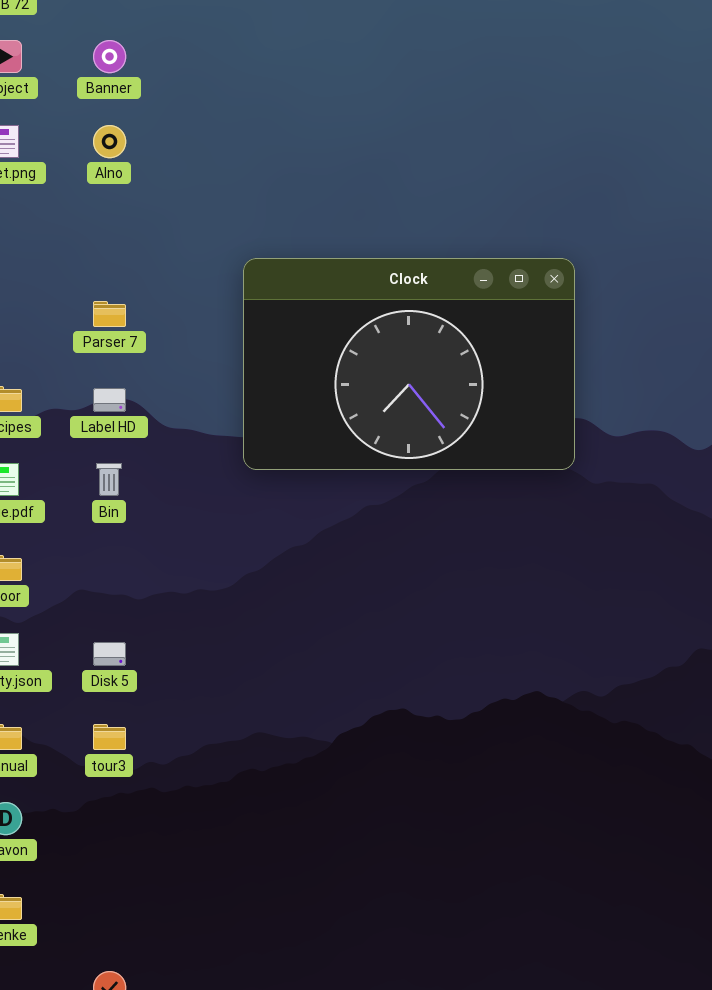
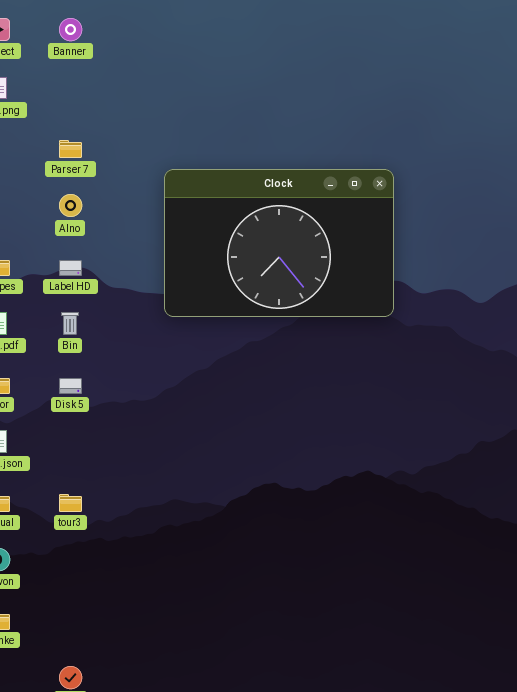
Alno: [93,125,126,158] -> [59,194,82,217], moved
Parser 7: [93,301,126,327] -> [59,140,82,158], moved
Disk 5: [93,642,126,666] -> [59,378,82,394], moved

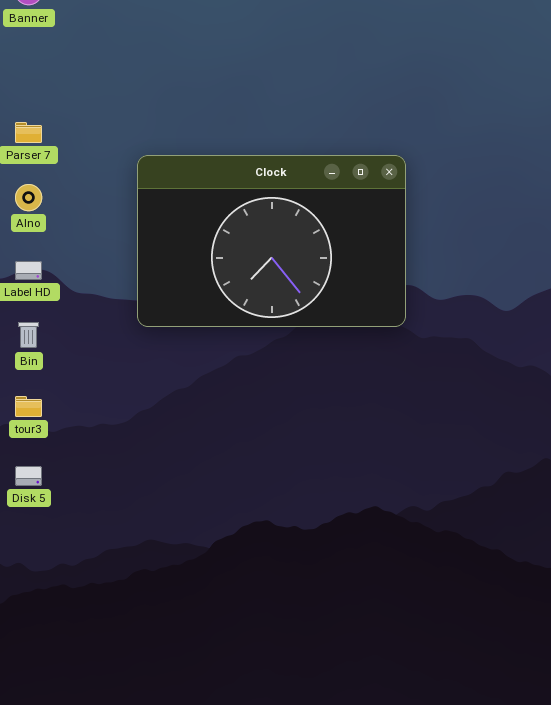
Disk 5: [59,378,82,394] -> [15,466,42,486], moved
tour3: [59,494,82,512] -> [15,396,42,417], moved

